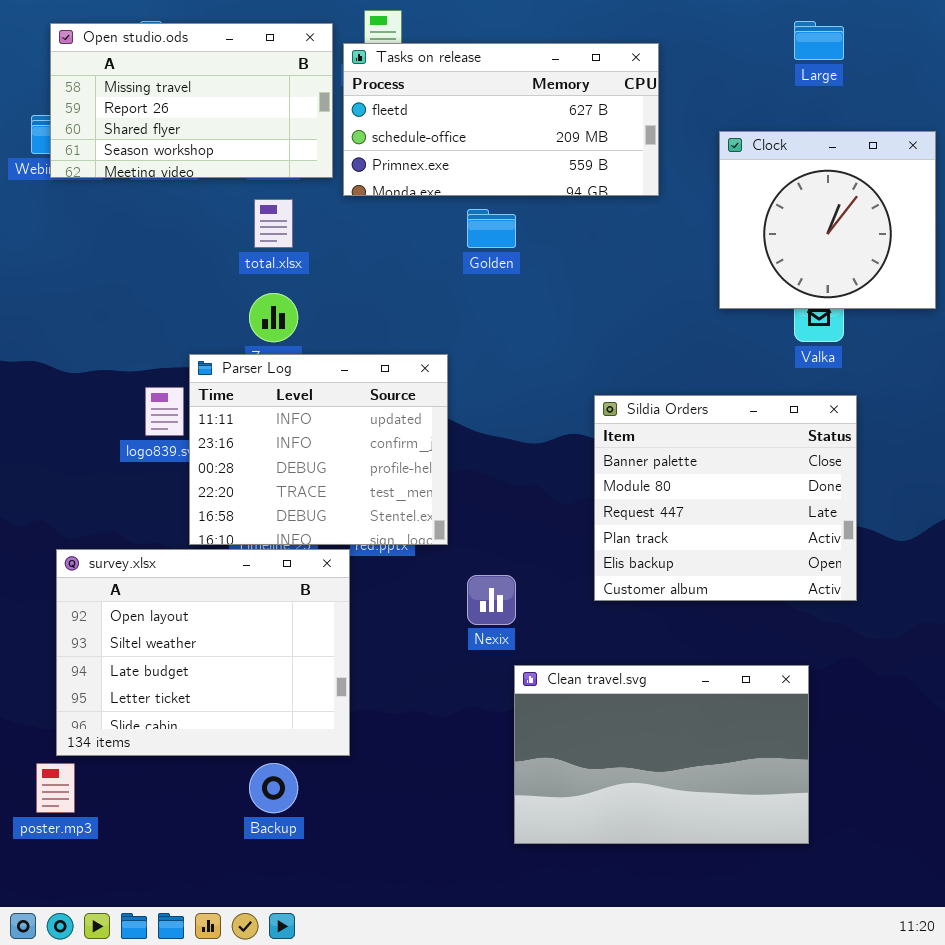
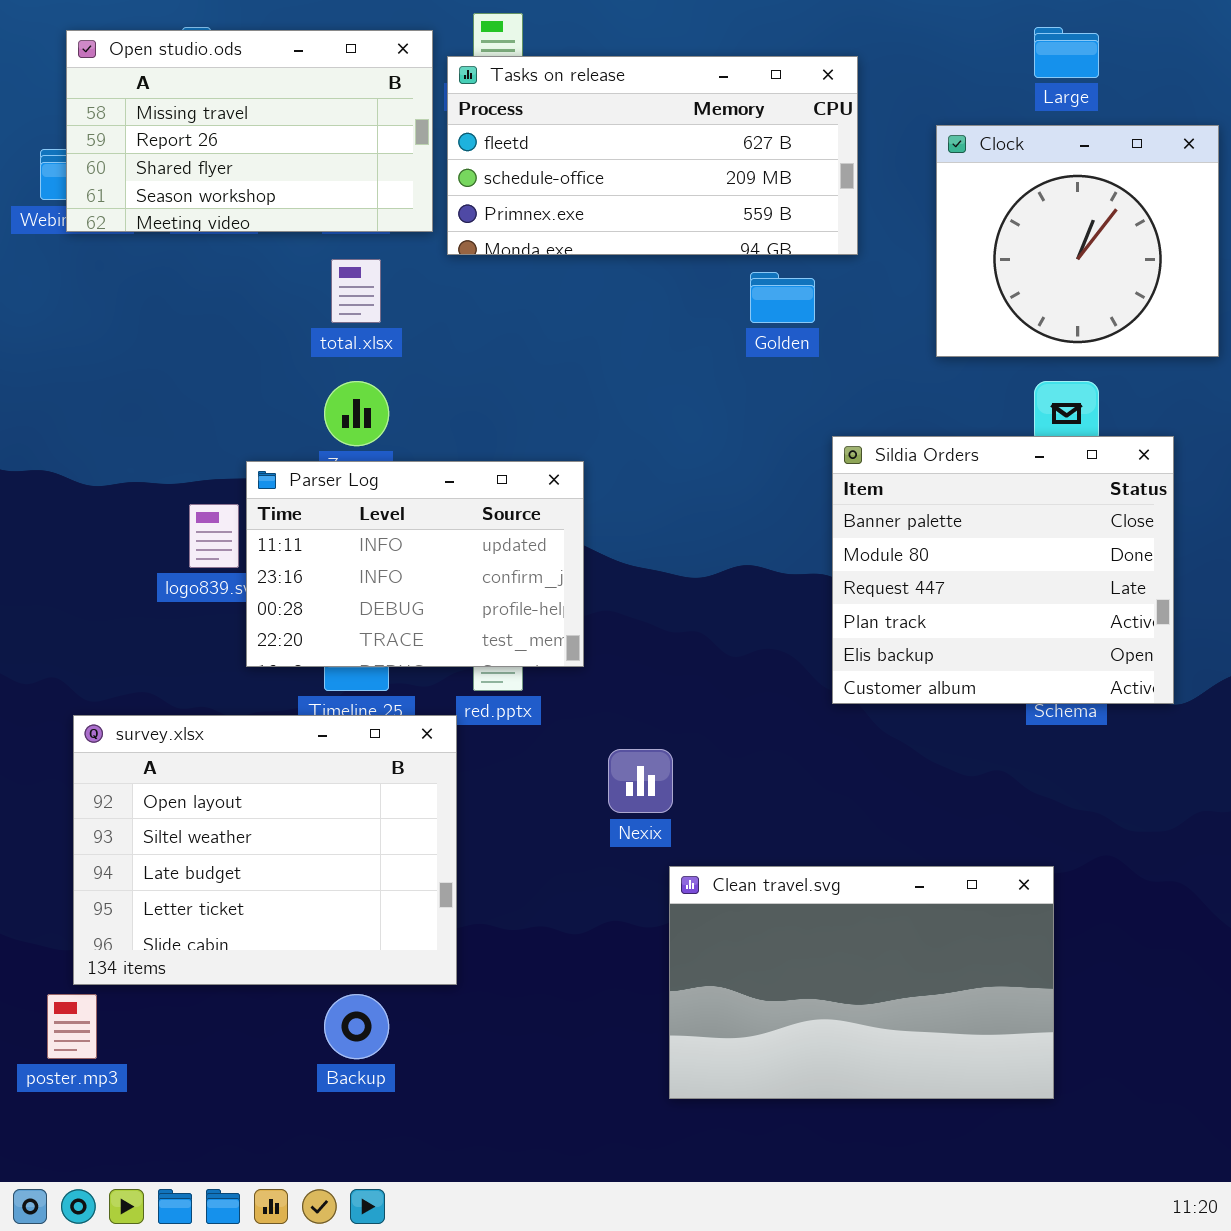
Clock: [719,131,936,309] -> [936,125,1219,357], moved
Golden: [467,209,516,248] -> [750,272,815,323], moved
Parser Log: [189,354,448,545] -> [246,461,584,667], resized
Sildia Orders: [594,395,857,601] -> [832,436,1174,704], moved

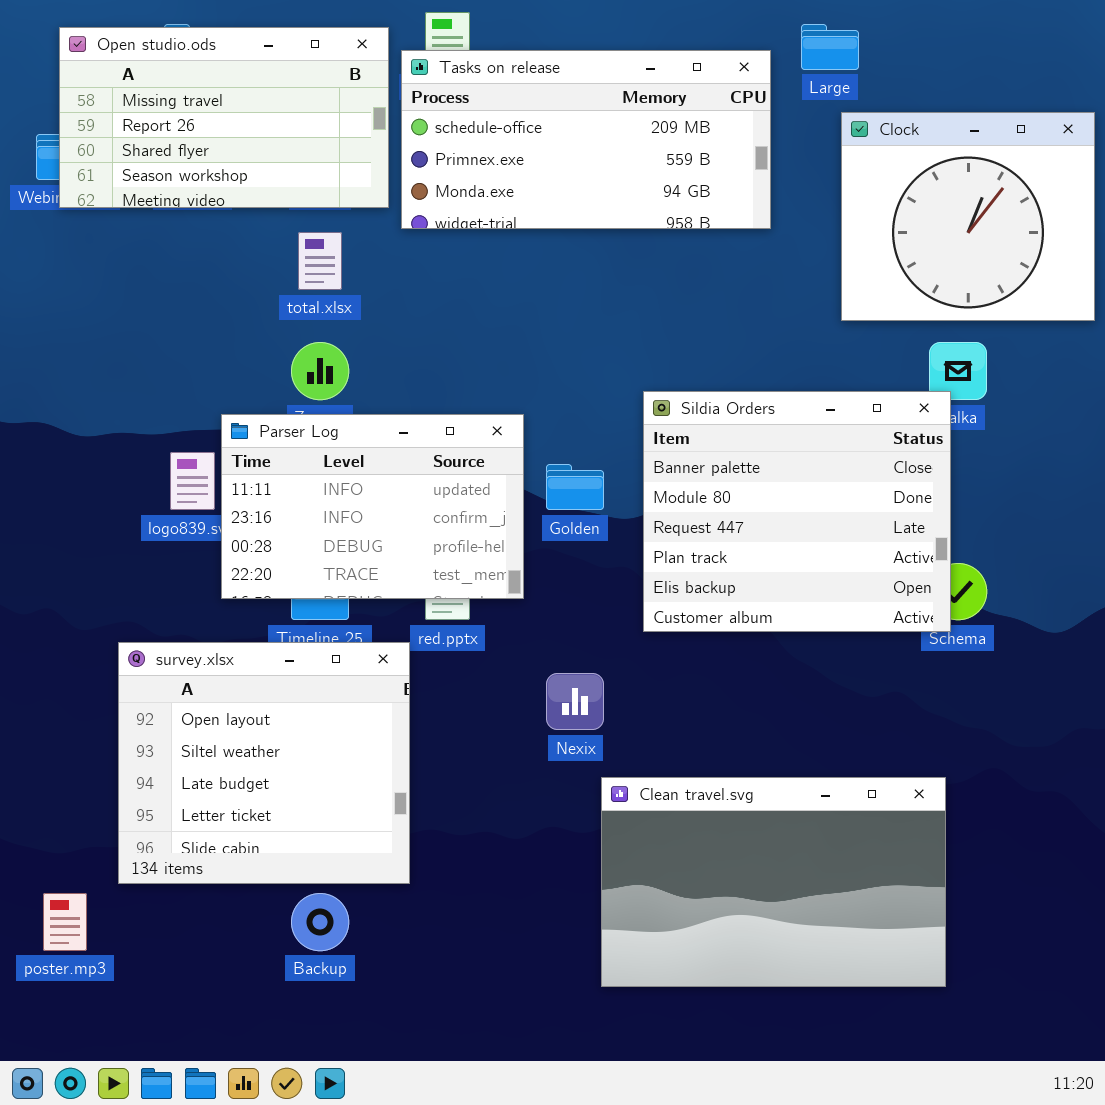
Large: [1034,27,1099,78] -> [801,24,859,70], moved
Tasks on release: [447,56,858,255] -> [401,50,771,229], scrolled down 1 row
Golden: [750,272,815,323] -> [546,464,604,510], moved
Sildia Orders: [832,436,1174,704] -> [643,391,951,632], moved
survey.xlsx: [73,715,457,985] -> [118,642,410,884], resized

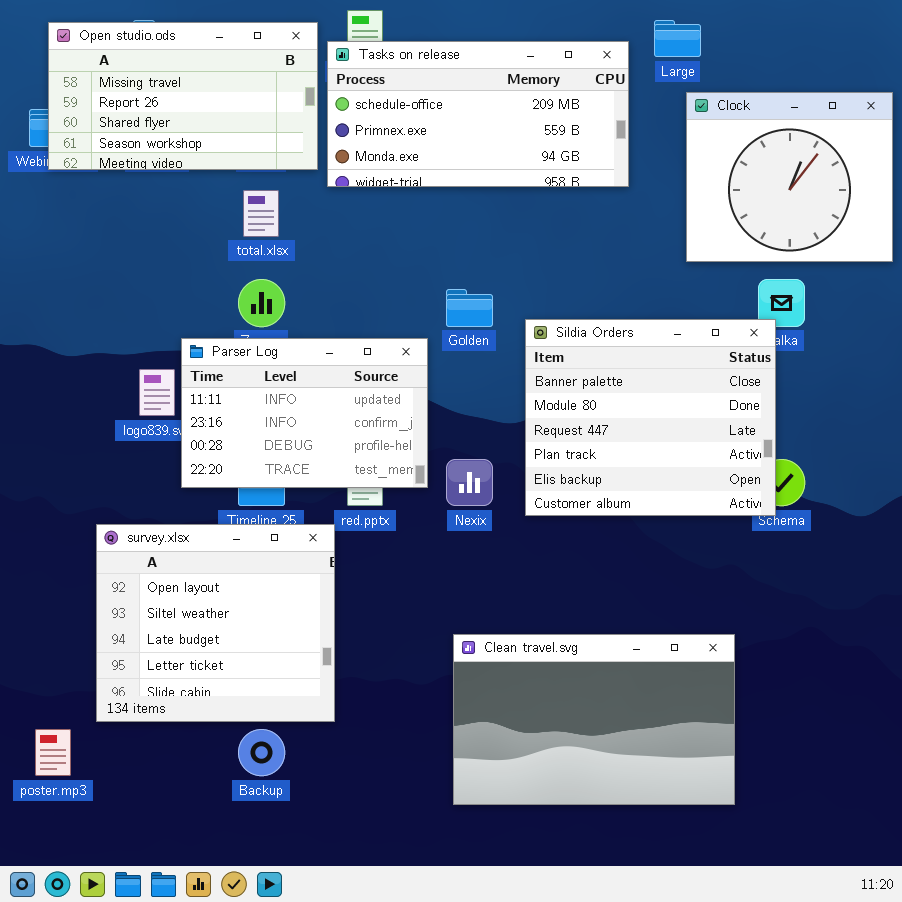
Golden: [546,464,604,510] -> [446,289,493,327], moved
Nexix: [546,673,604,730] -> [446,459,493,506], moved
Clean travel.svg: [601,777,946,987] -> [453,634,735,805], moved

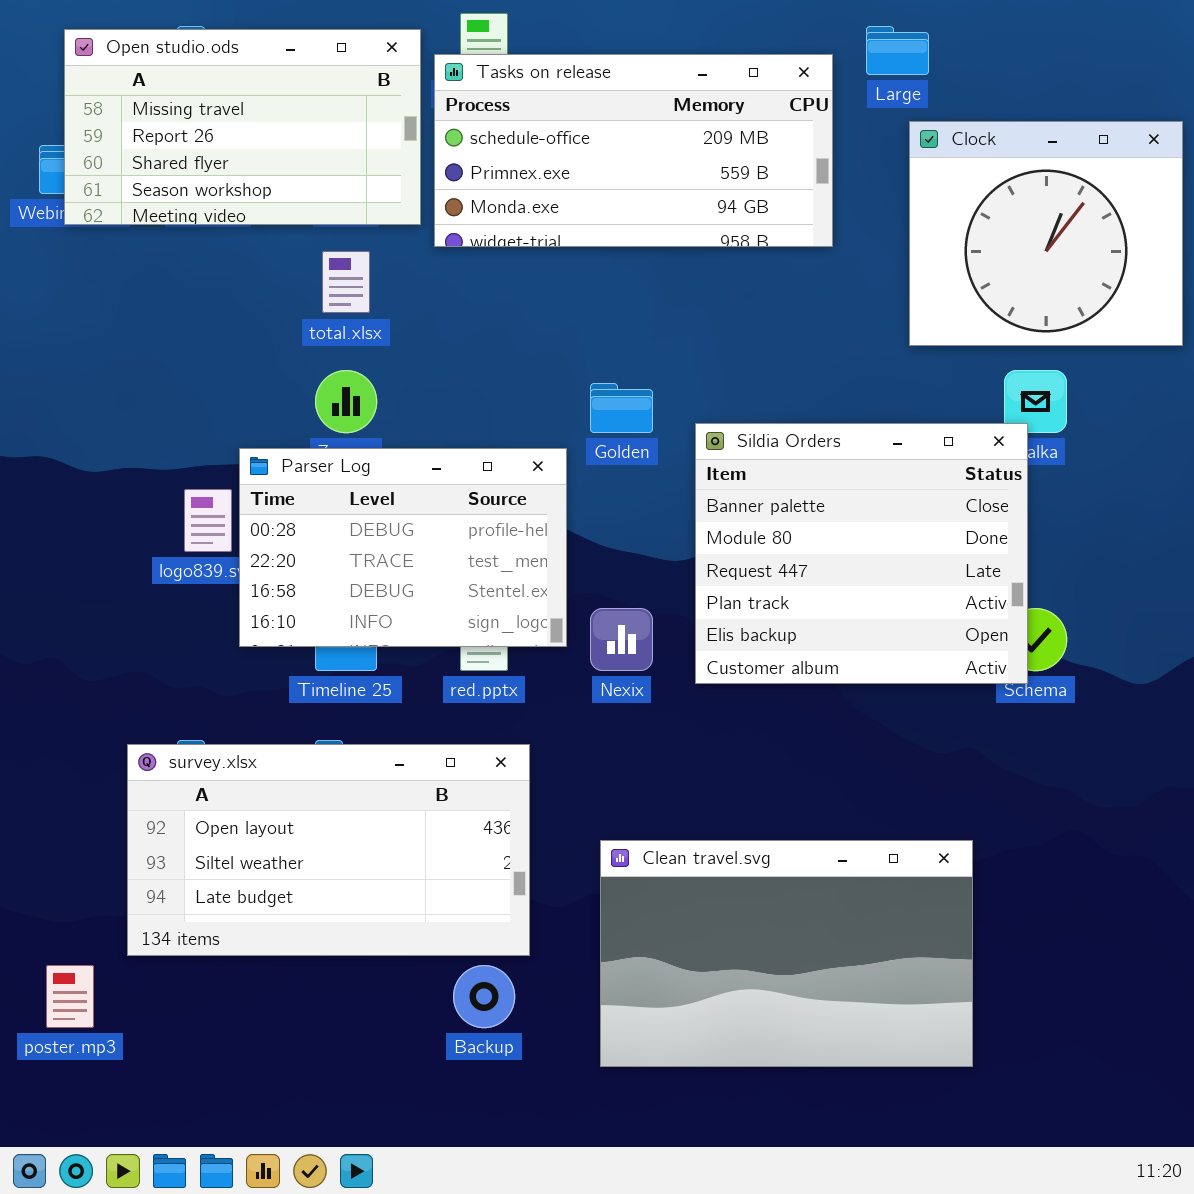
Parser Log: [181,338,428,488] -> [239,448,567,647], scrolled down 2 rows
survey.xlsx: [96,524,335,722] -> [127,744,530,956], resized
Backup: [238,729,285,776] -> [453,965,515,1028], moved

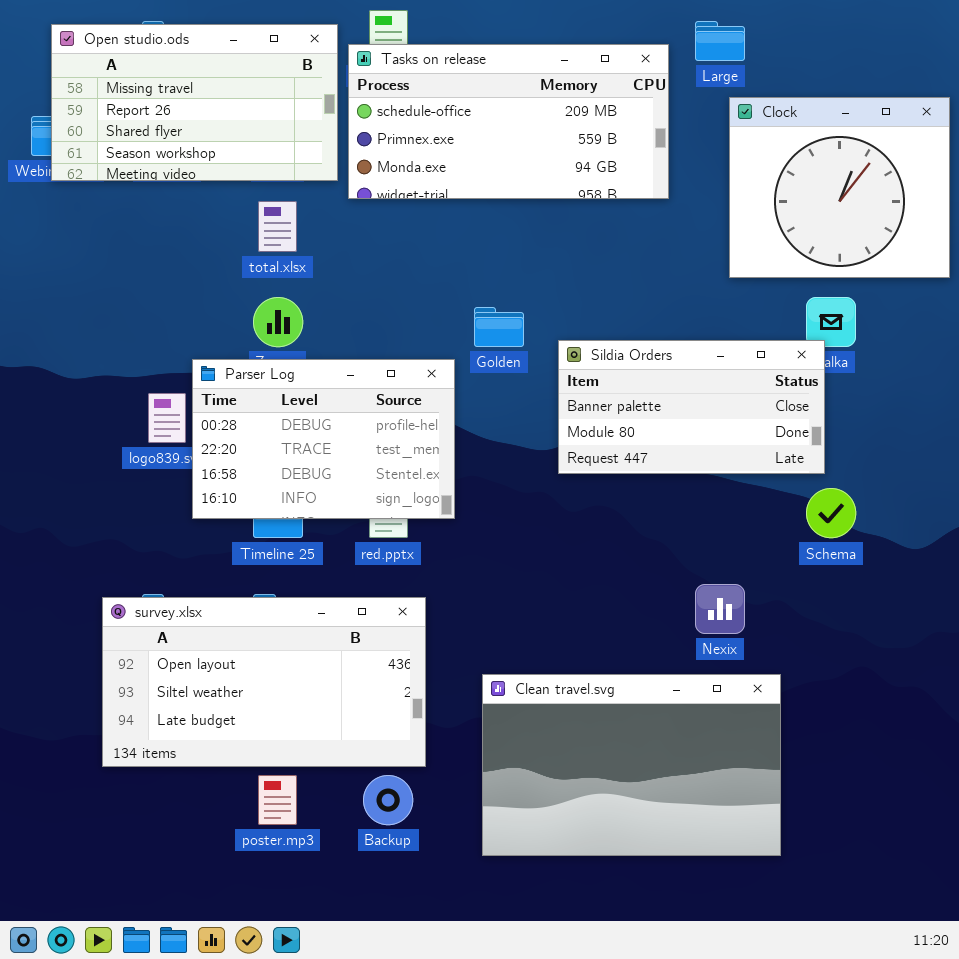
Sildia Orders: [695,423,1028,684] -> [558,340,825,474], resized
Nexix: [590,608,653,671] -> [695,584,745,634], moved
poster.mp3: [46,965,94,1028] -> [258,775,297,825], moved

